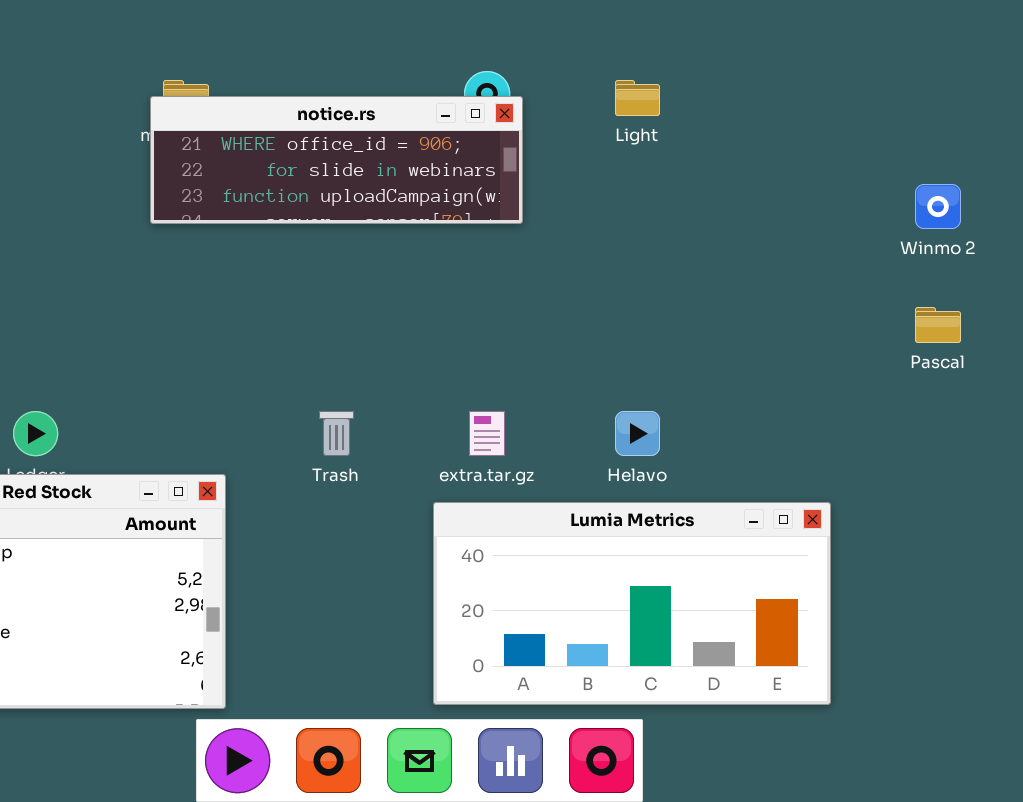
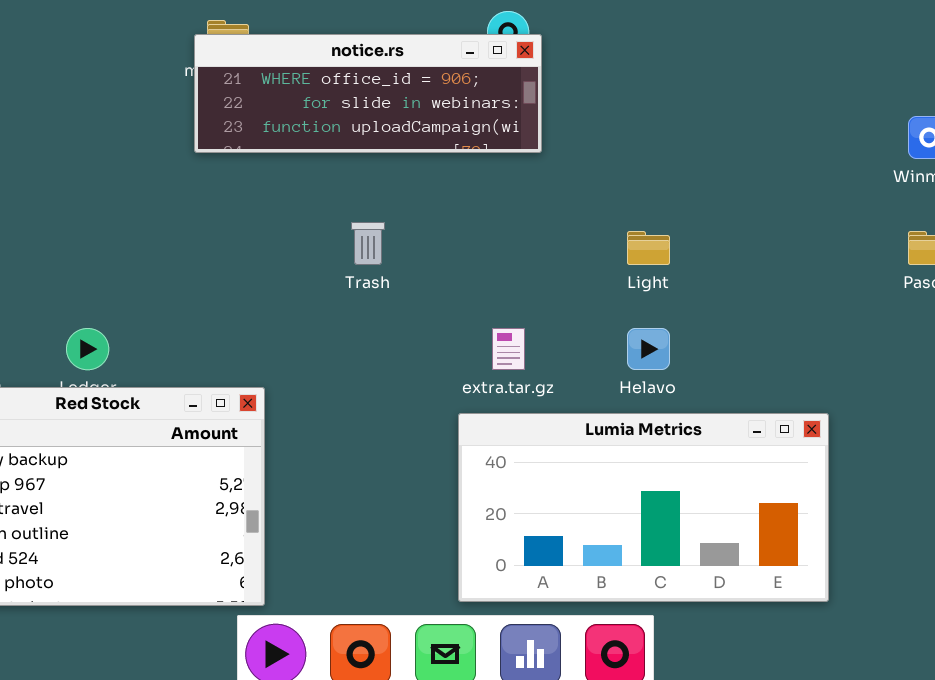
Light: [615,80,660,116] -> [627,231,670,265], moved
Trash: [319,411,354,456] -> [351,222,385,265], moved

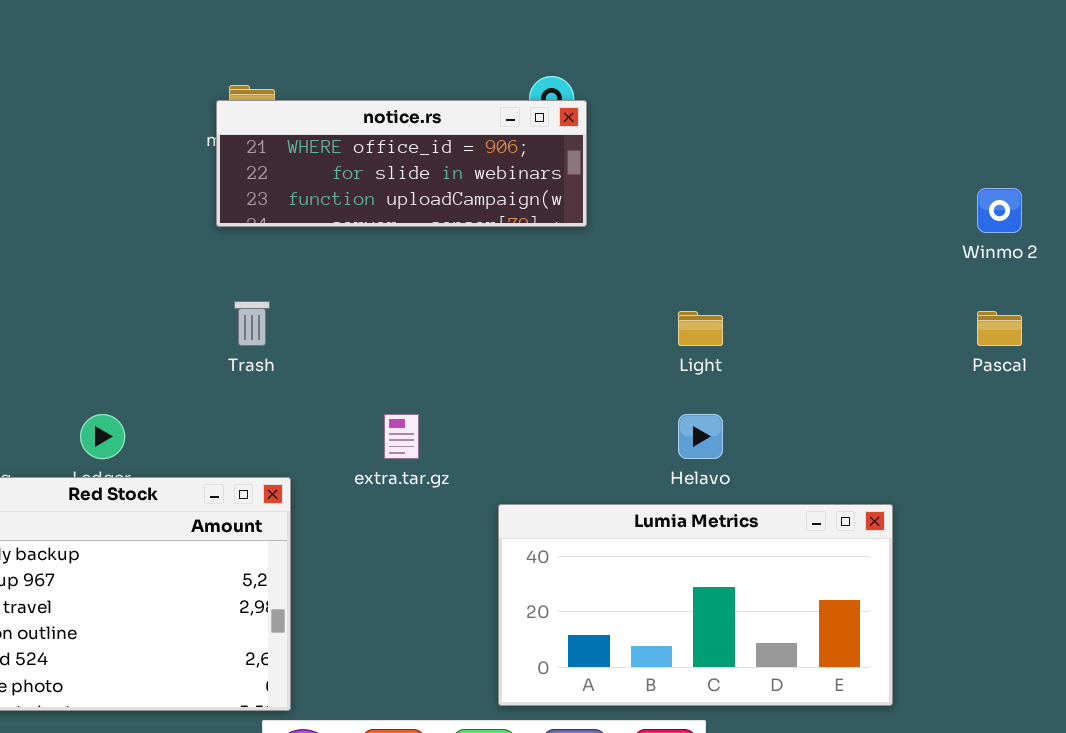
Trash: [351,222,385,265] -> [234,301,270,346], moved
extra.tar.gz: [492,328,525,370] -> [384,414,419,459], moved

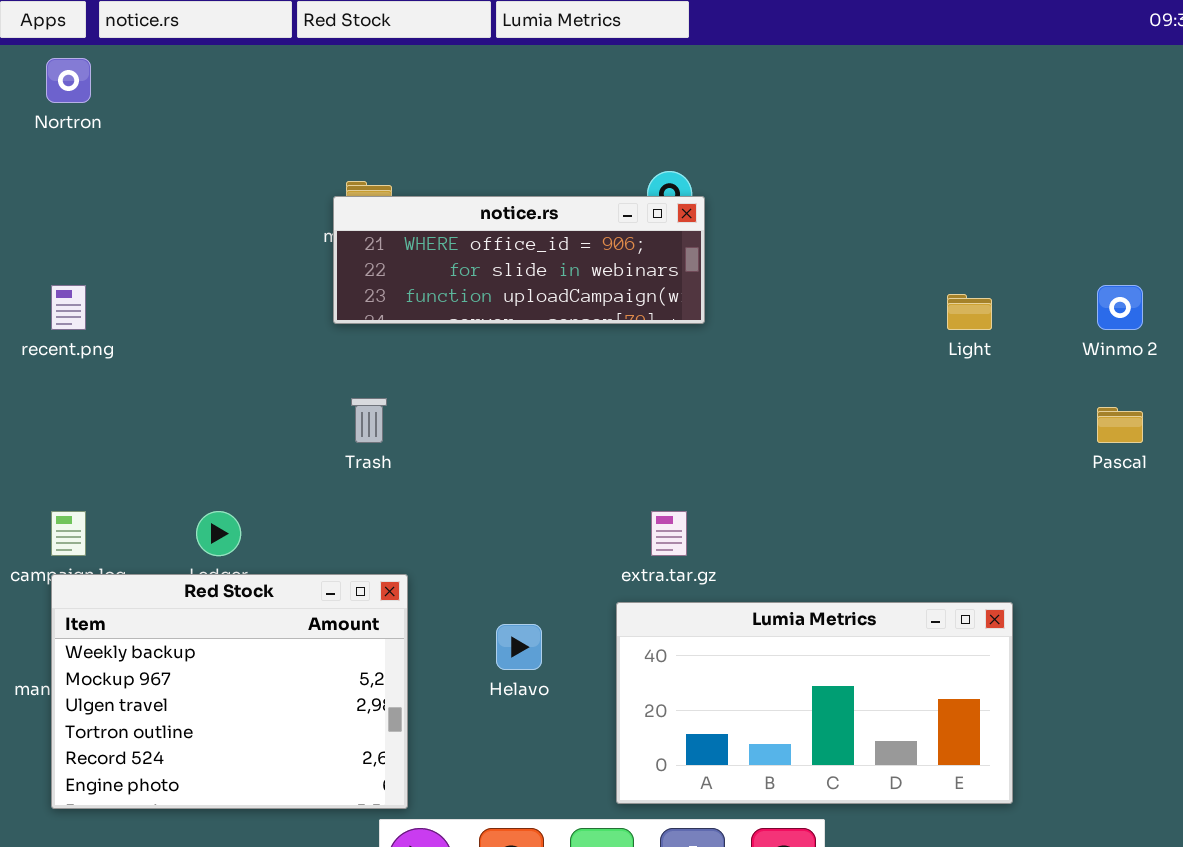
Light: [678,311,723,346] -> [947,294,992,330], moved
extra.tar.gz: [384,414,419,459] -> [651,511,687,556], moved
Helavo: [678,414,723,459] -> [496,624,542,670], moved

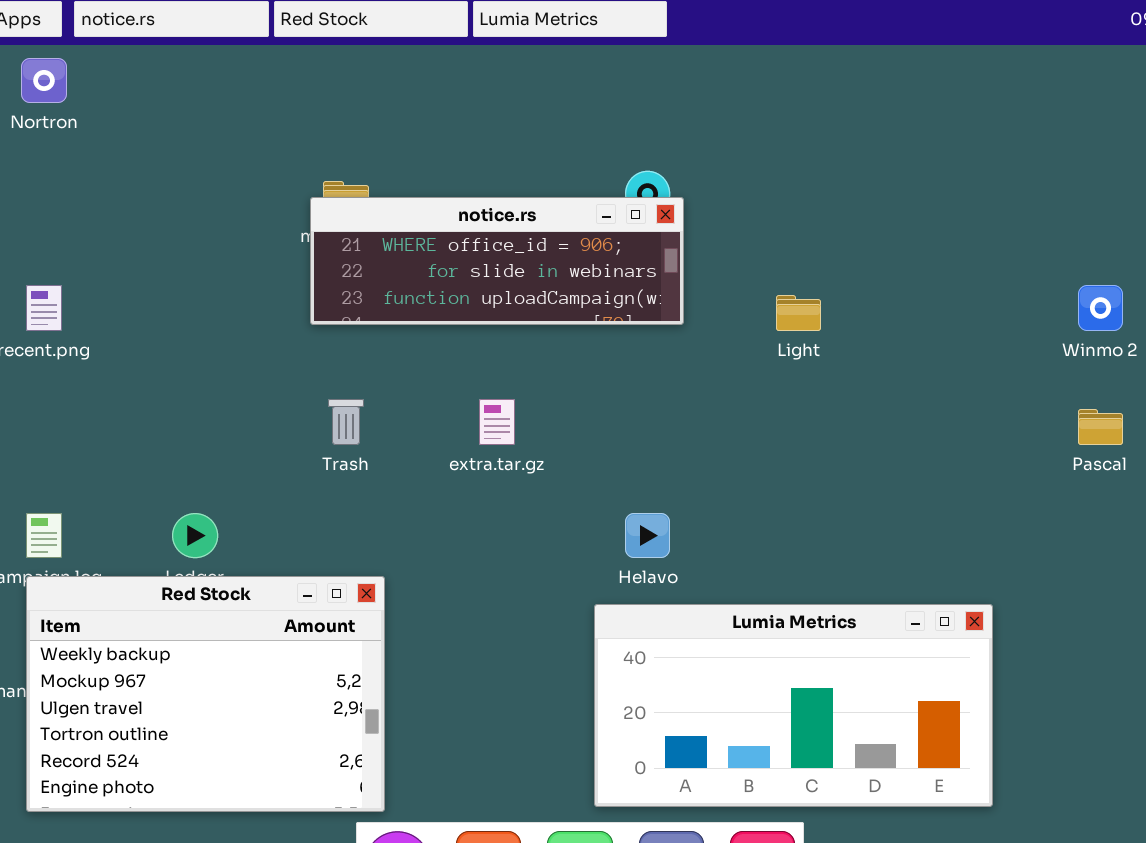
Light: [947,294,992,330] -> [776,295,821,331], moved
extra.tar.gz: [651,511,687,556] -> [479,399,515,445], moved
Helavo: [496,624,542,670] -> [625,513,670,558], moved

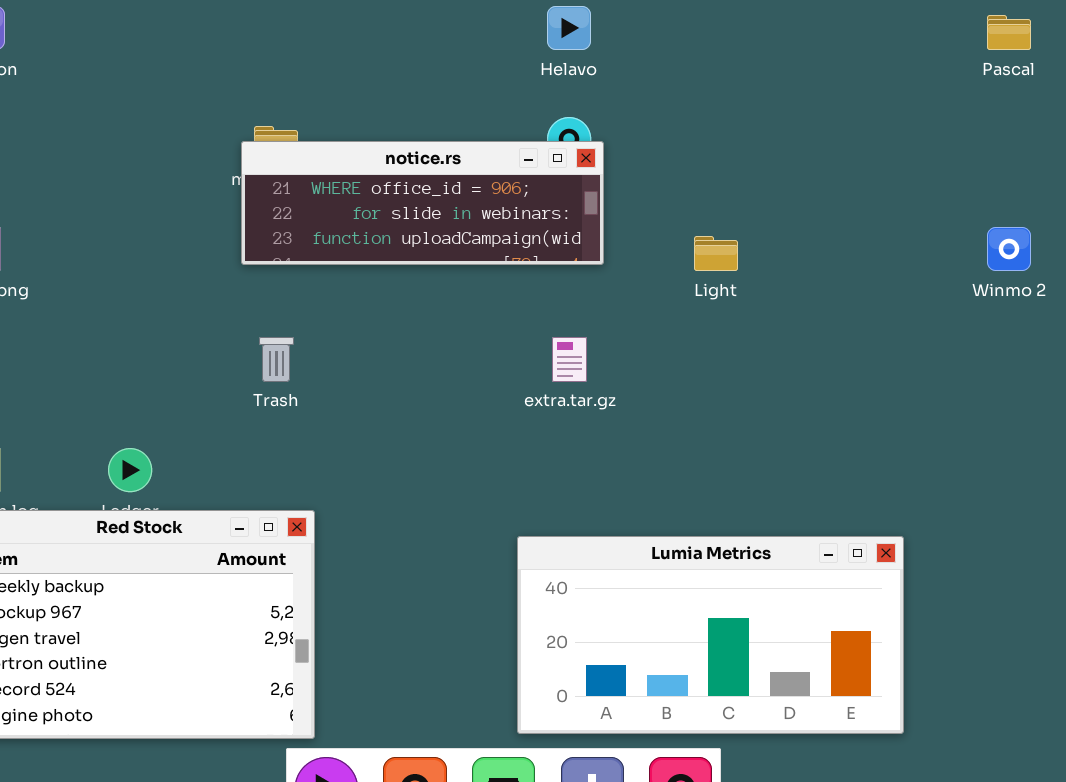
extra.tar.gz: [479,399,515,445] -> [552,337,587,382], moved
Pascal: [1078,409,1123,445] -> [987,15,1031,50], moved
Helavo: [625,513,670,558] -> [547,6,591,50], moved

